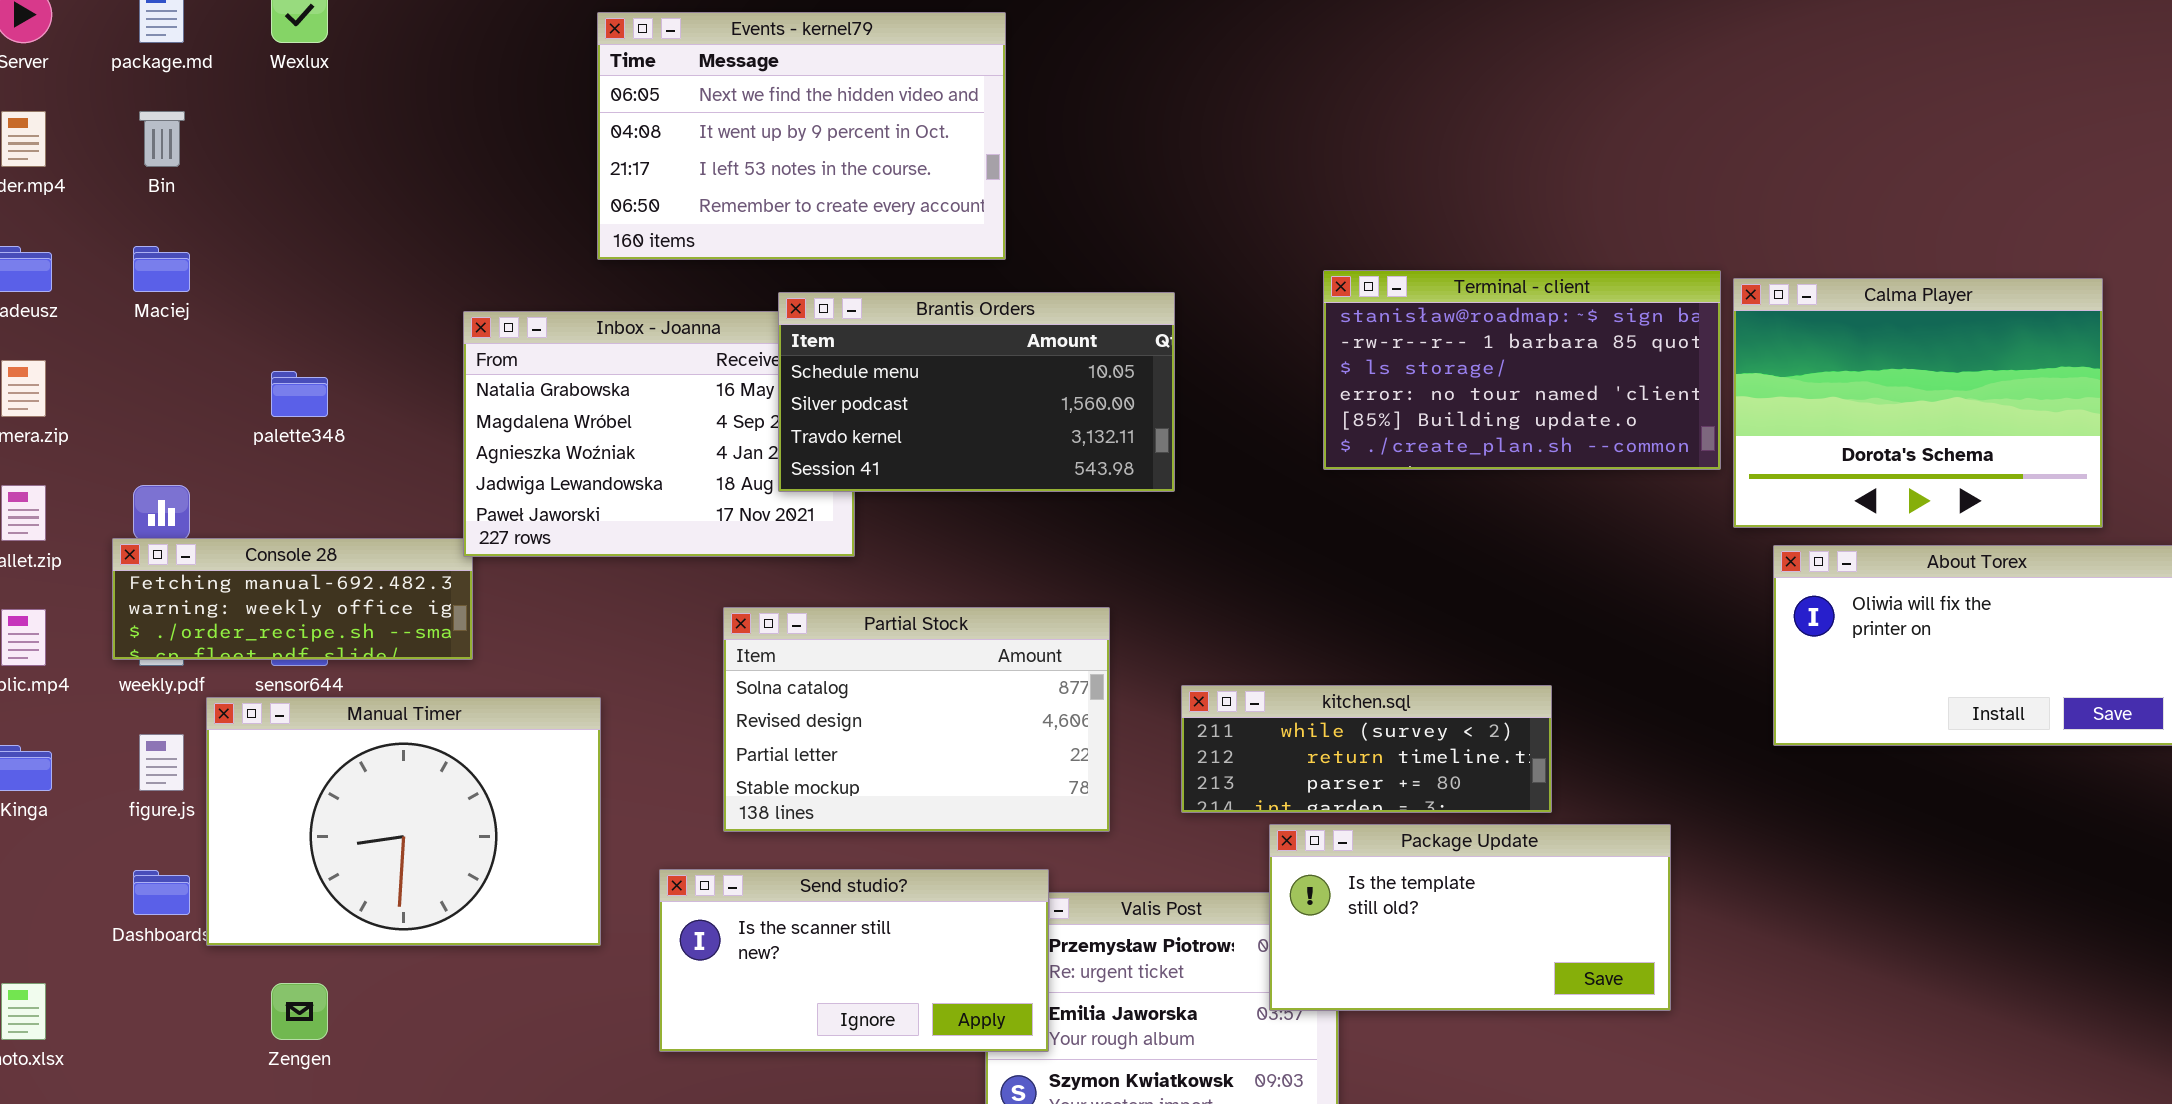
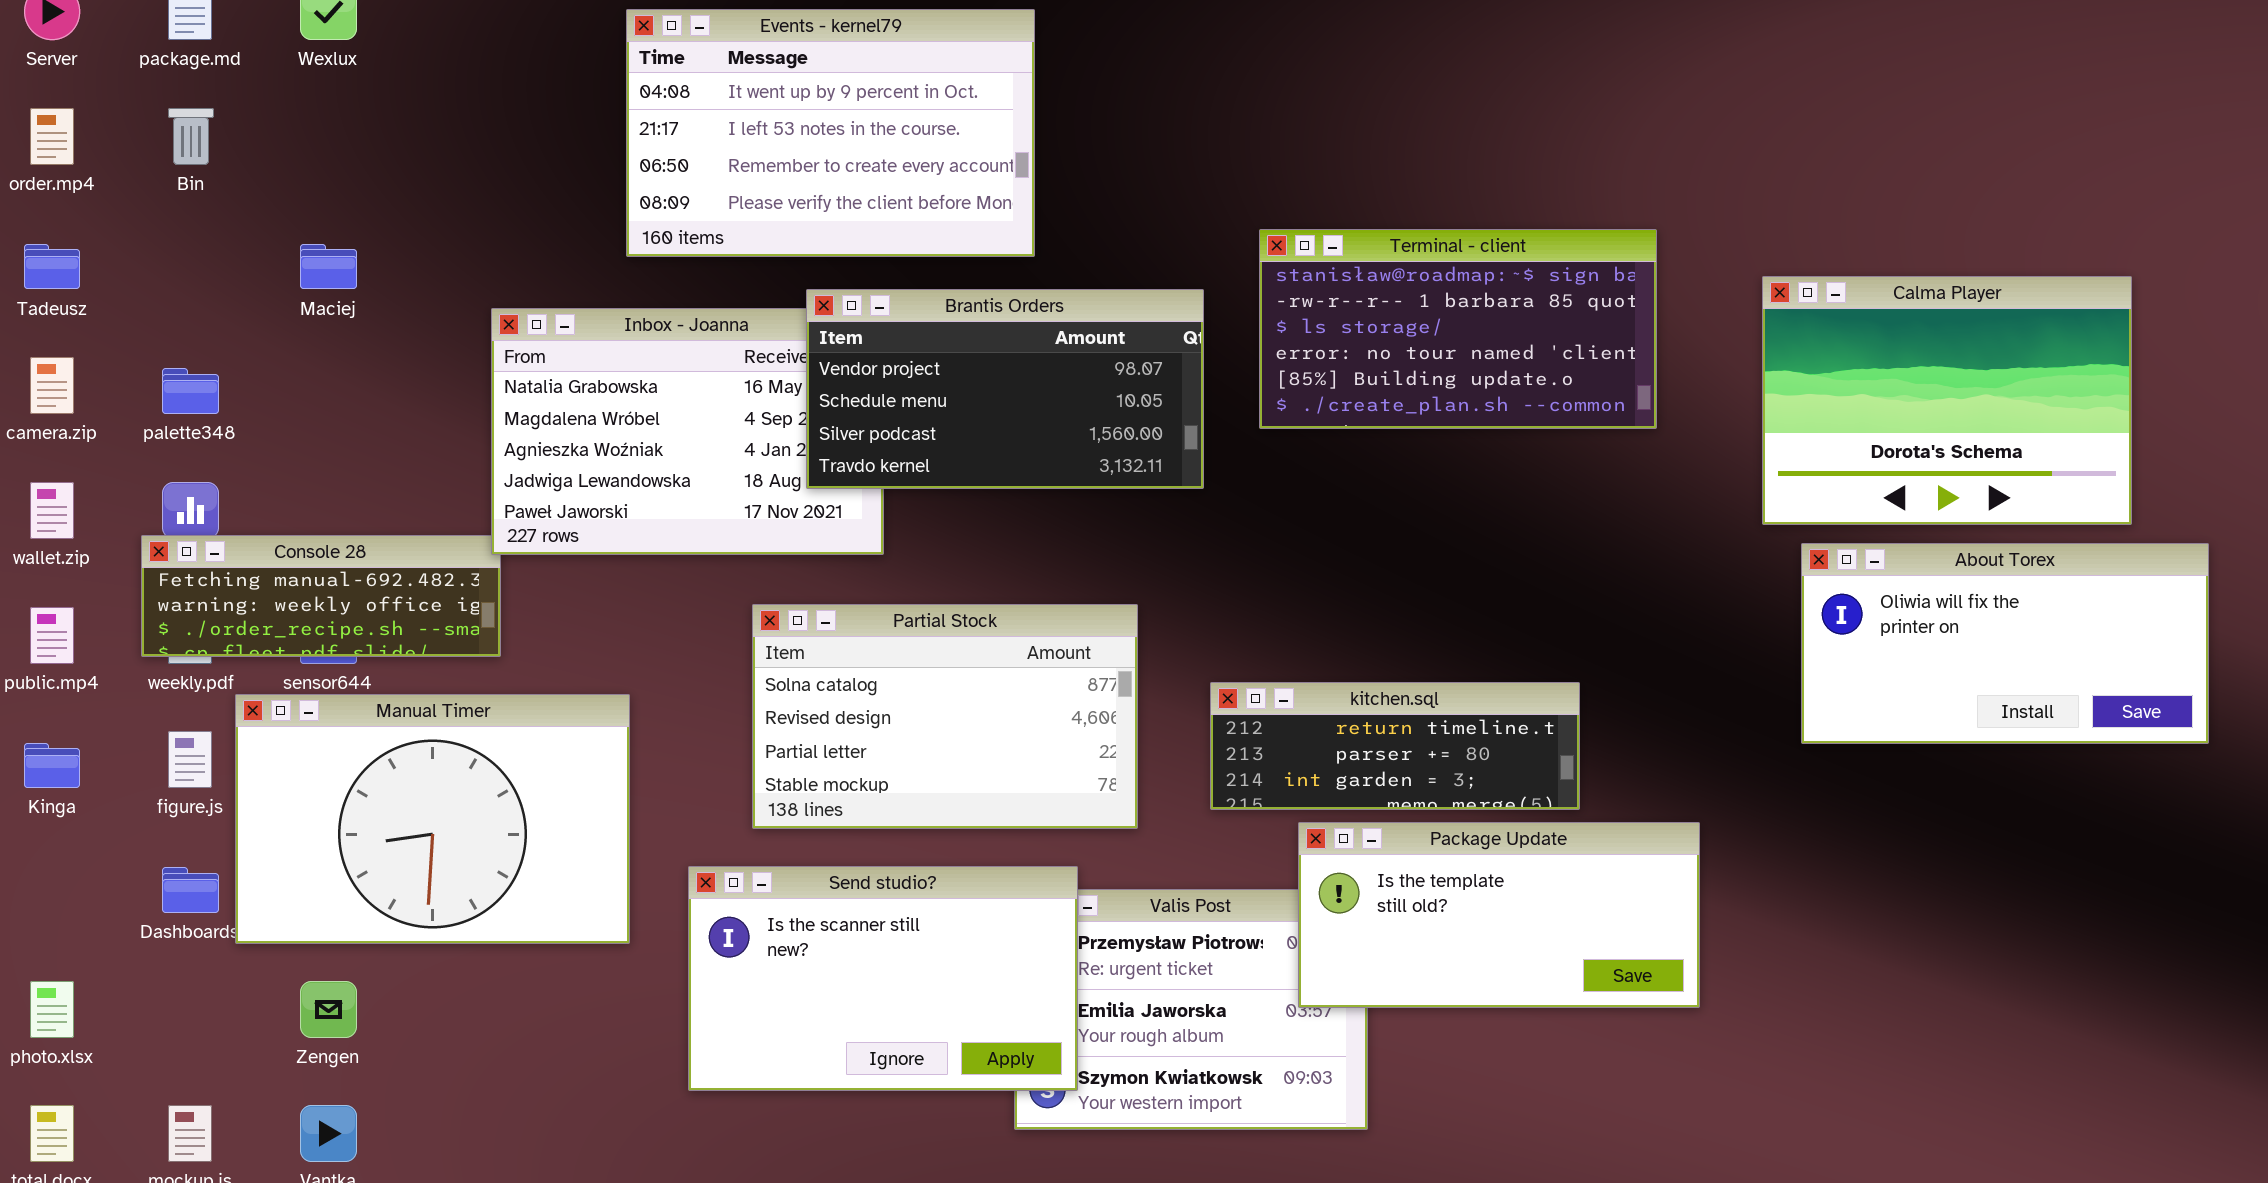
Events - kernel79: [597,12,1006,260] -> [626,9,1035,257], scrolled down 1 row
Maciej: [133,246,190,292] -> [300,244,357,289], moved
Terminal - client: [1323,270,1721,470] -> [1259,229,1657,429], moved
Brantis Orders: [778,292,1175,492] -> [806,289,1204,489], scrolled up 1 row
palette348: [271,371,328,417] -> [162,368,219,414], moved
kitchen.sql: [1181,685,1552,813] -> [1210,682,1580,810], scrolled down 1 row
Send studio?: [659,869,1049,1052] -> [688,866,1078,1091], resized

